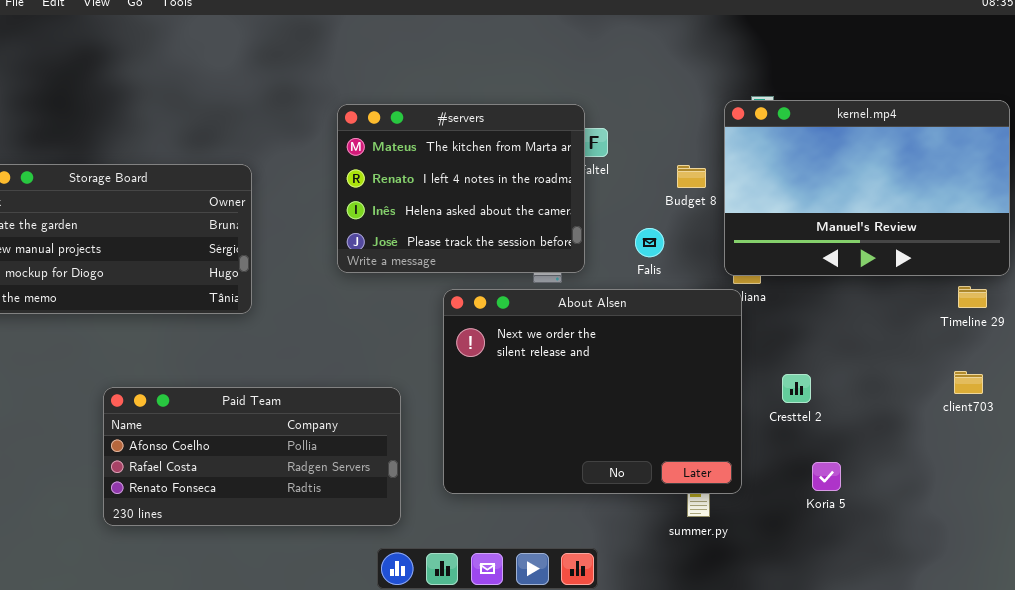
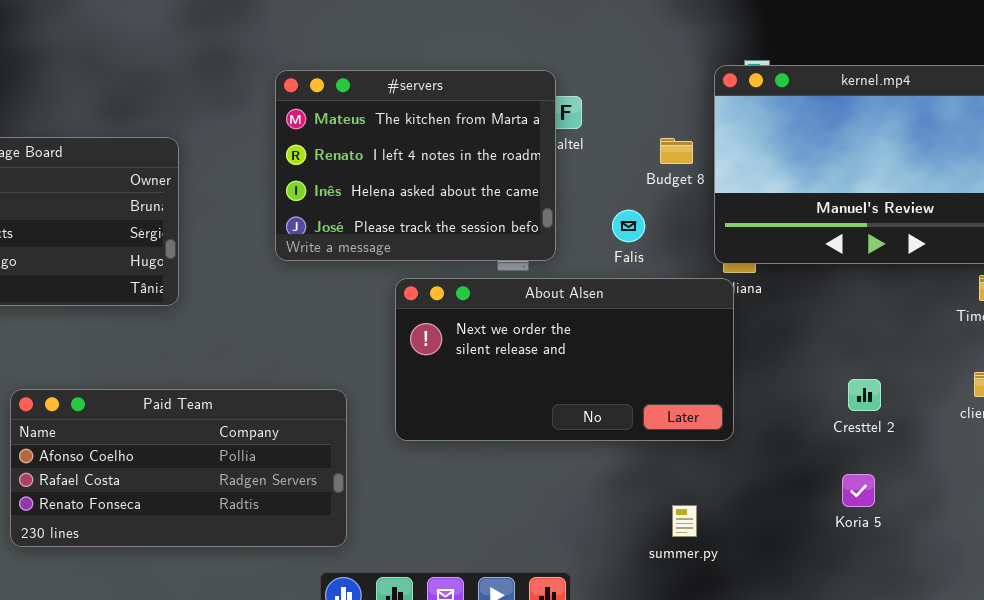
About Alsen: [443,289,742,494] -> [395,278,734,441], resized
Cresttel 2: [782,374,811,403] -> [848,379,881,411], moved
Koria 5: [812,462,841,491] -> [842,474,875,507], moved

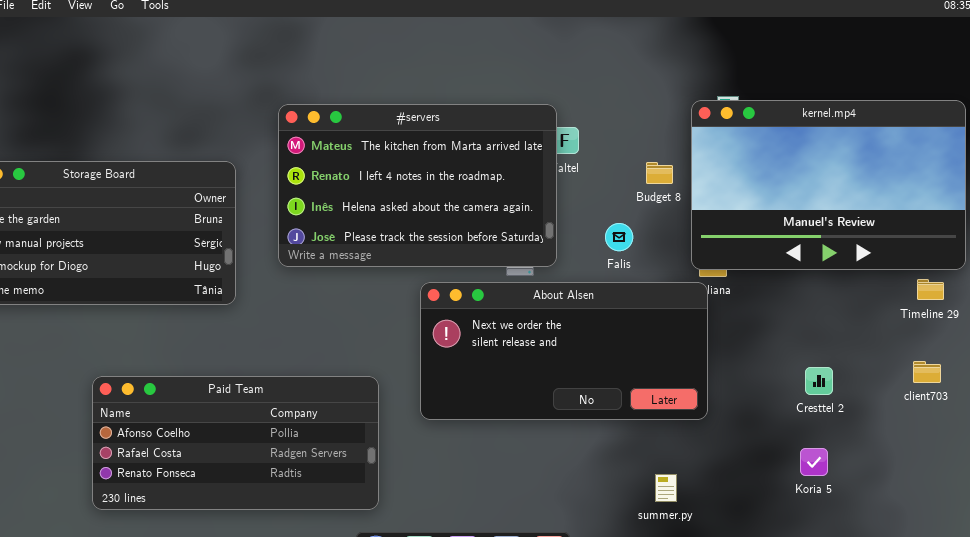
#servers: [275,70,556,261] -> [278,104,557,267], resized

